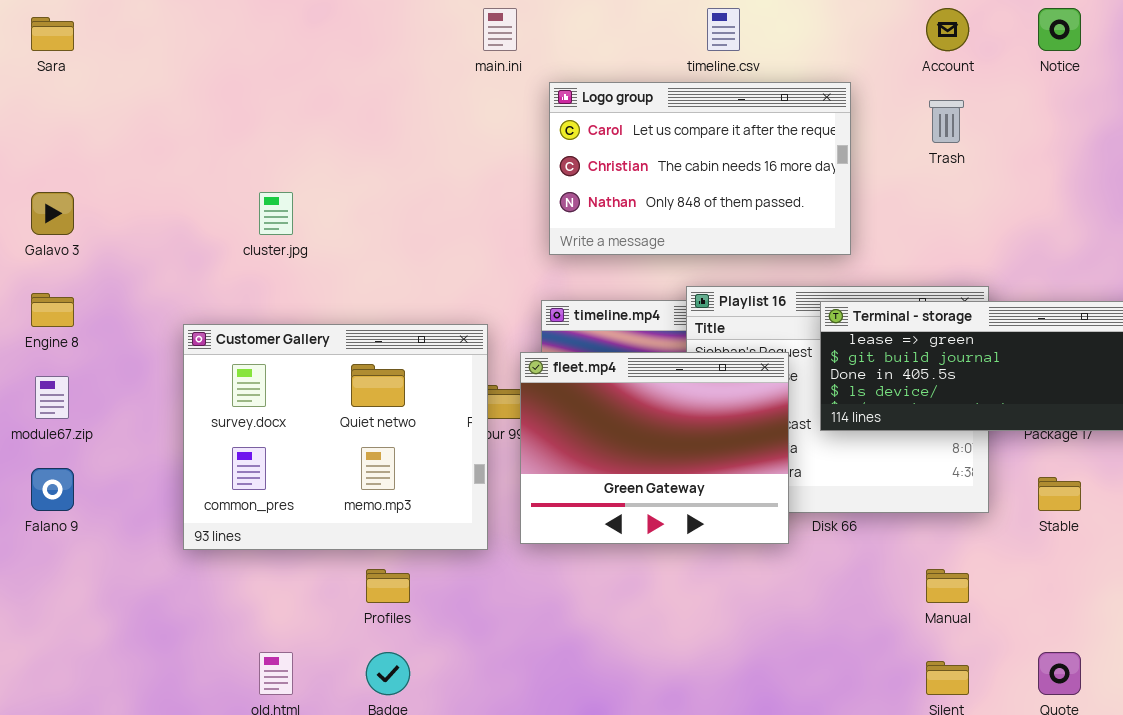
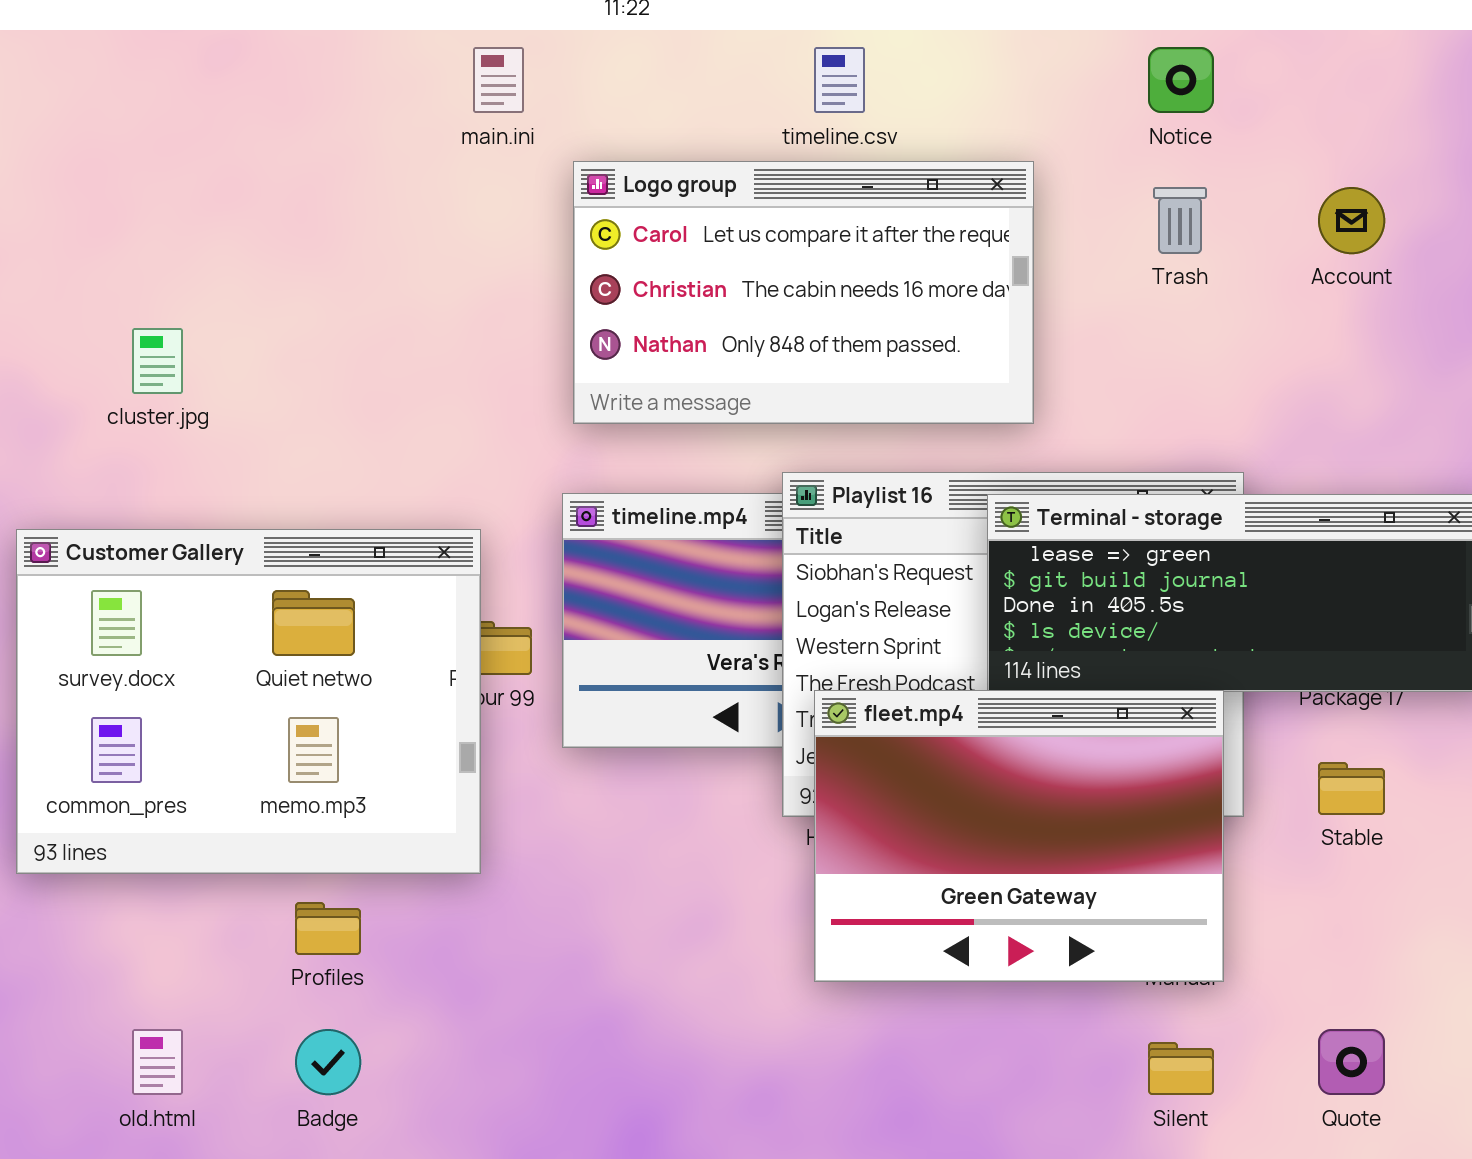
Account: [926,8,969,51] -> [1318,187,1385,254], moved
Notice: [1038,8,1081,51] -> [1148,47,1214,113], moved
fleet.mp4: [520,352,789,544] -> [814,690,1224,982], moved

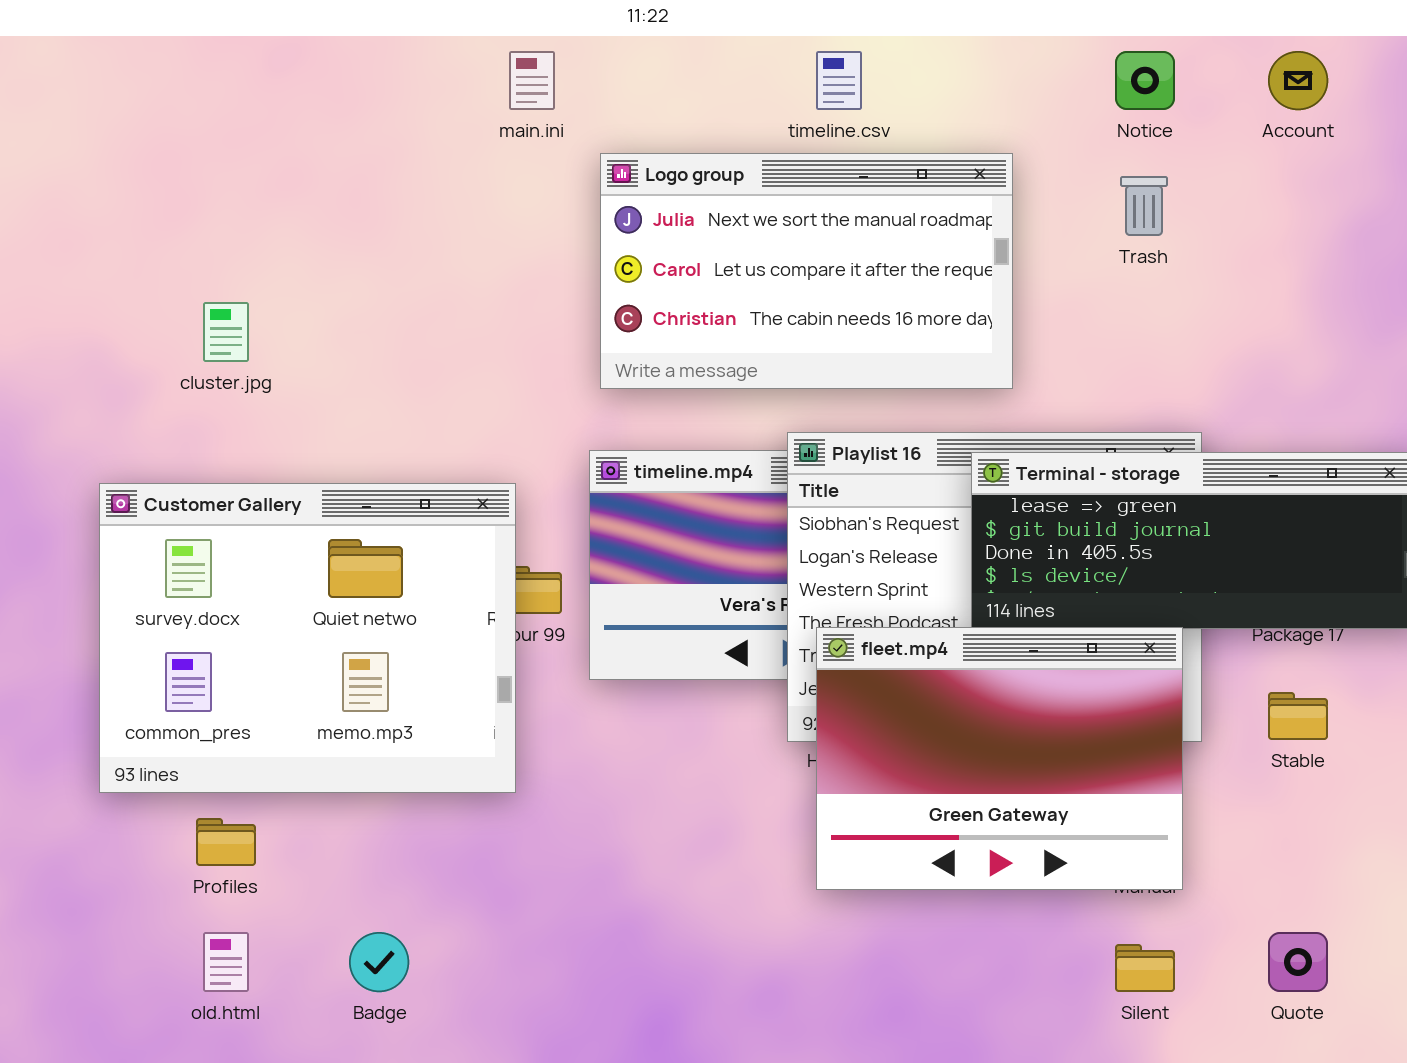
Logo group: [573,161,1034,424] -> [600,153,1013,389], scrolled up 1 row
Account: [1318,187,1385,254] -> [1268,51,1328,110], moved
Profiles: [295,902,361,955] -> [196,818,256,866], moved

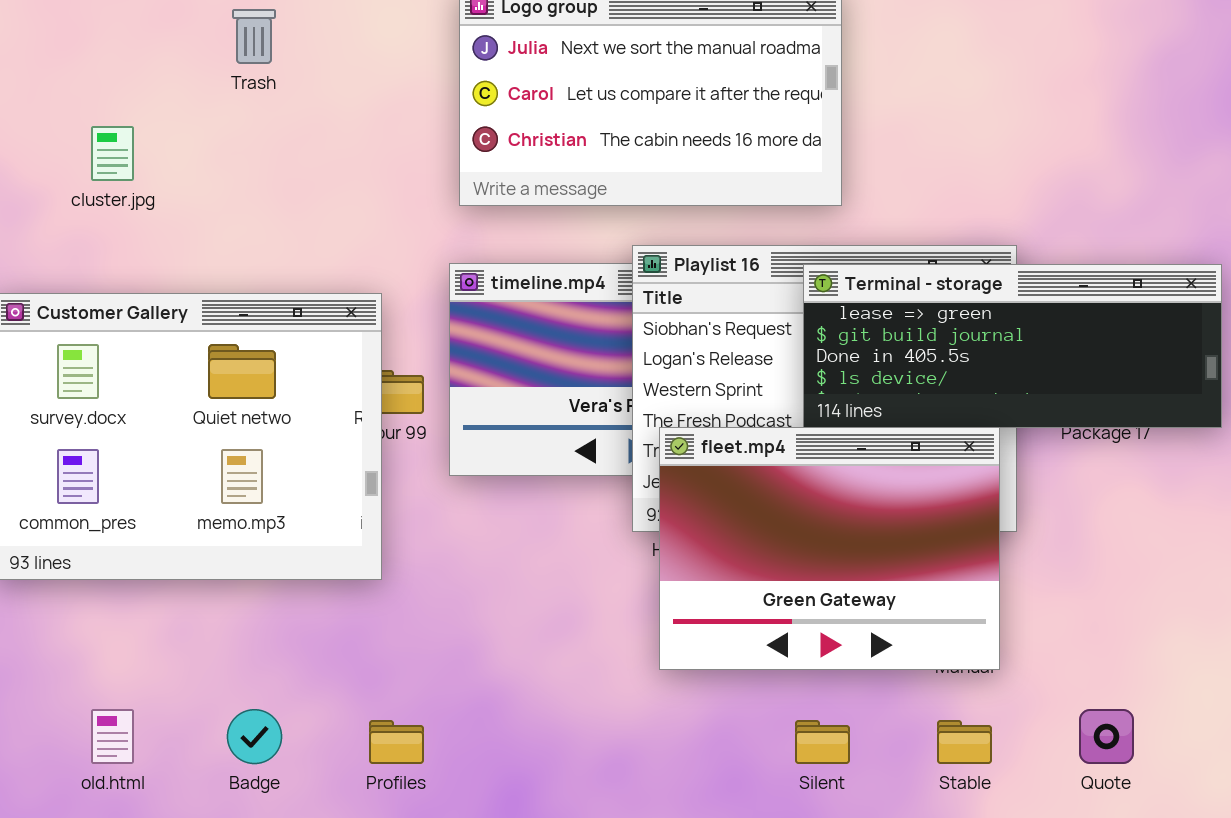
Trash: [1120,176,1168,236] -> [232,9,276,64], moved
Stable: [1268,692,1328,740] -> [937,720,992,764], moved
Profiles: [196,818,256,866] -> [369,720,424,764], moved
Silent: [1115,944,1175,992] -> [795,720,850,764], moved

